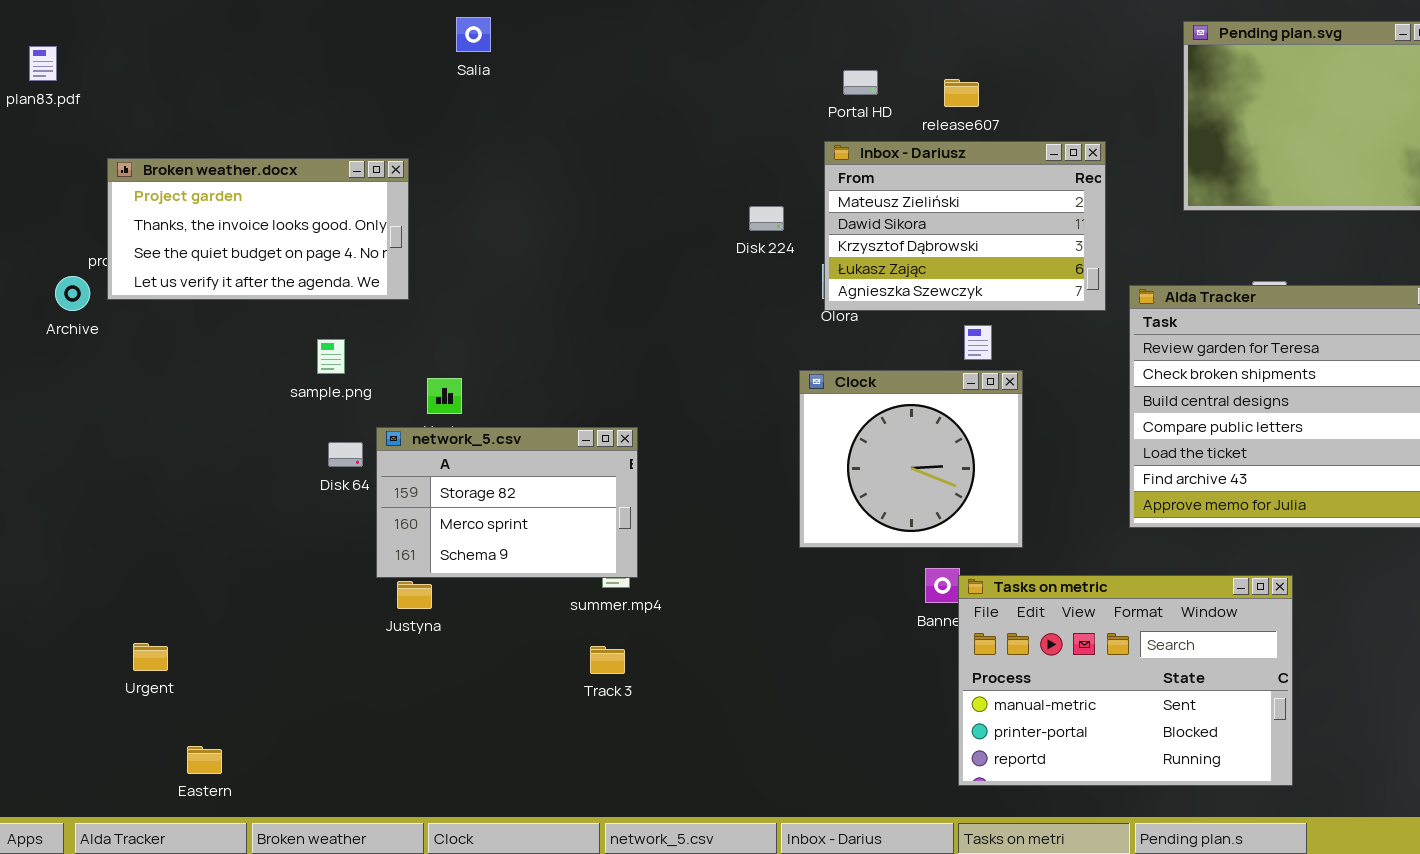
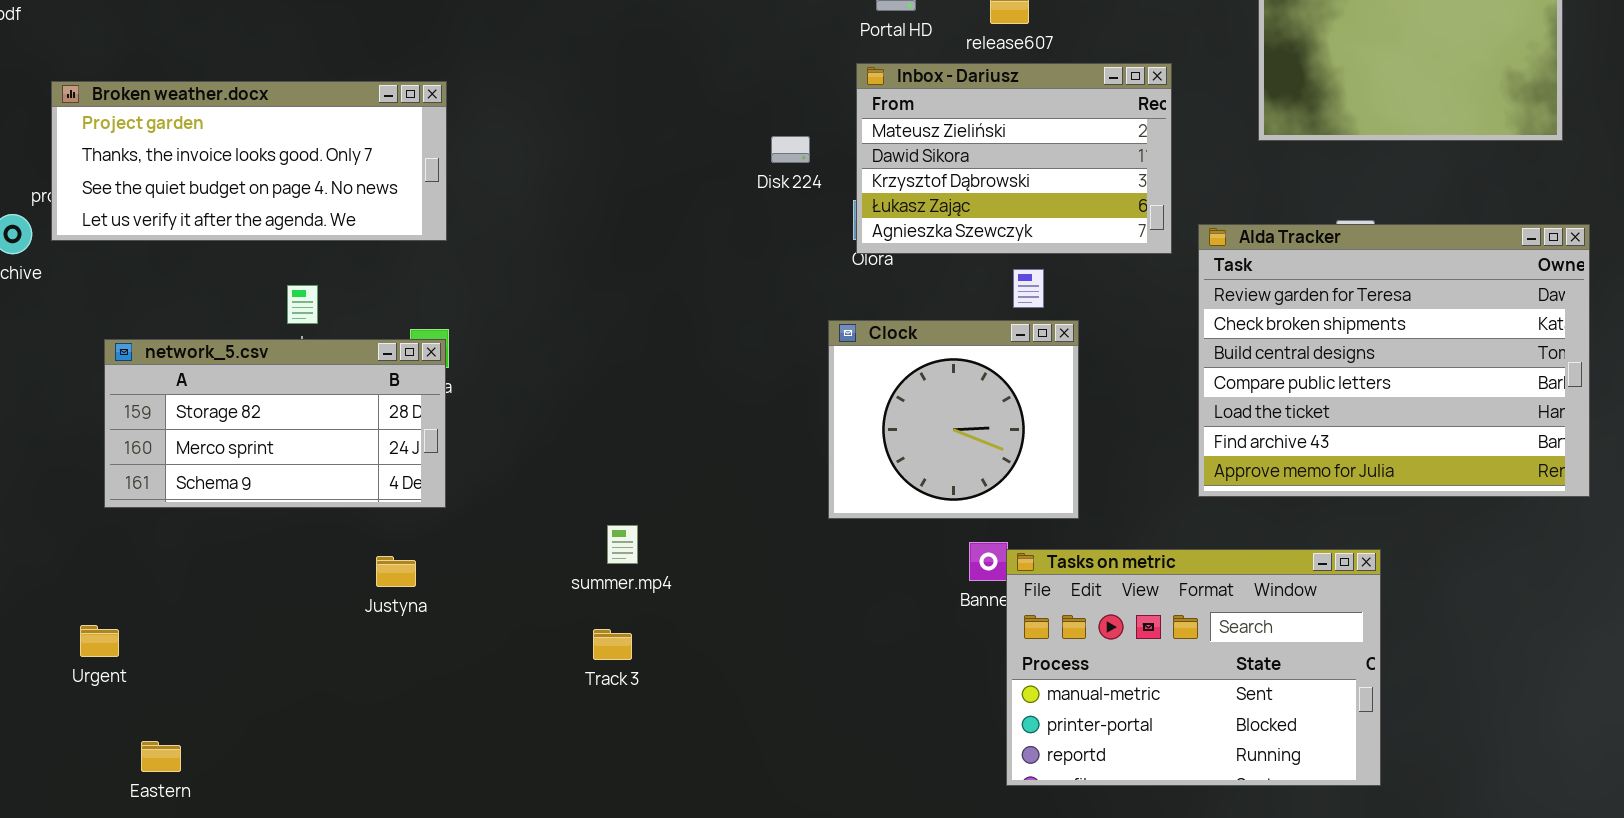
Broken weather.docx: [107,158,409,300] -> [51,81,447,241], resized
network_5.csv: [376,427,638,578] -> [104,339,446,508], moved, resized

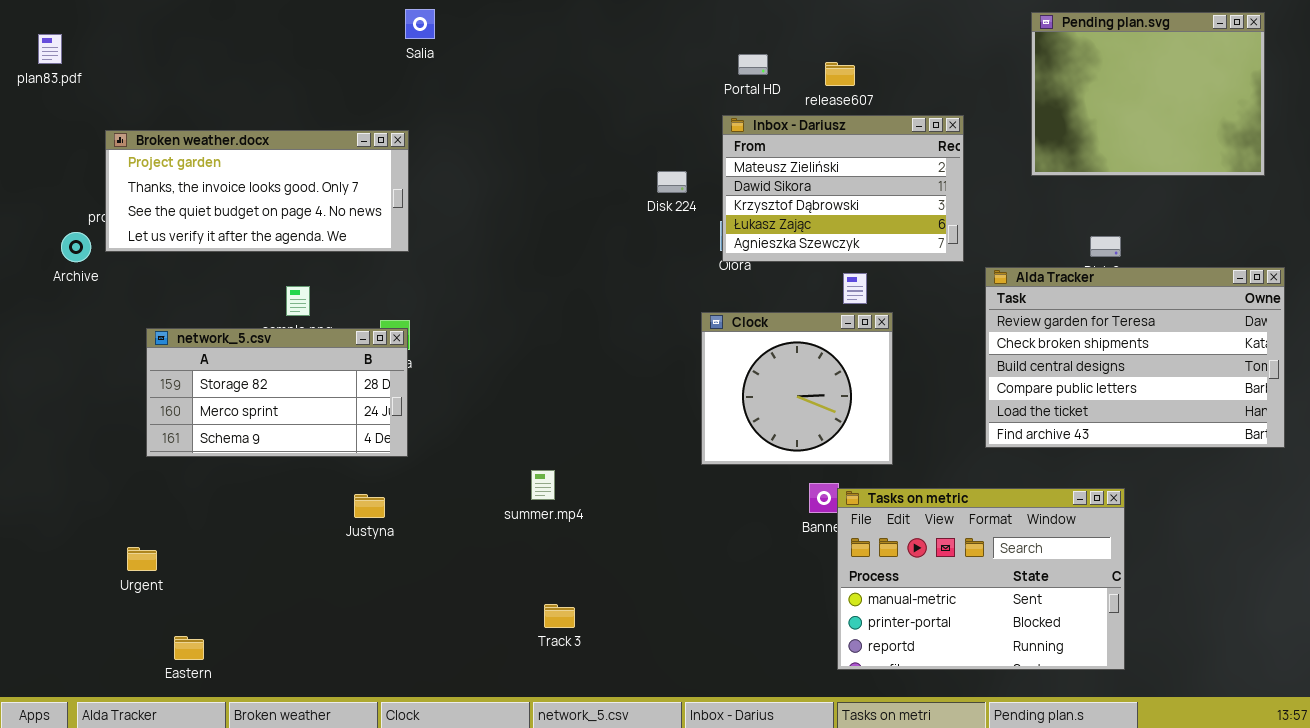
Alda Tracker: [1198,224,1590,497] -> [985,267,1285,448], resized
Track 3: [593,629,632,660] -> [544,604,575,628], moved

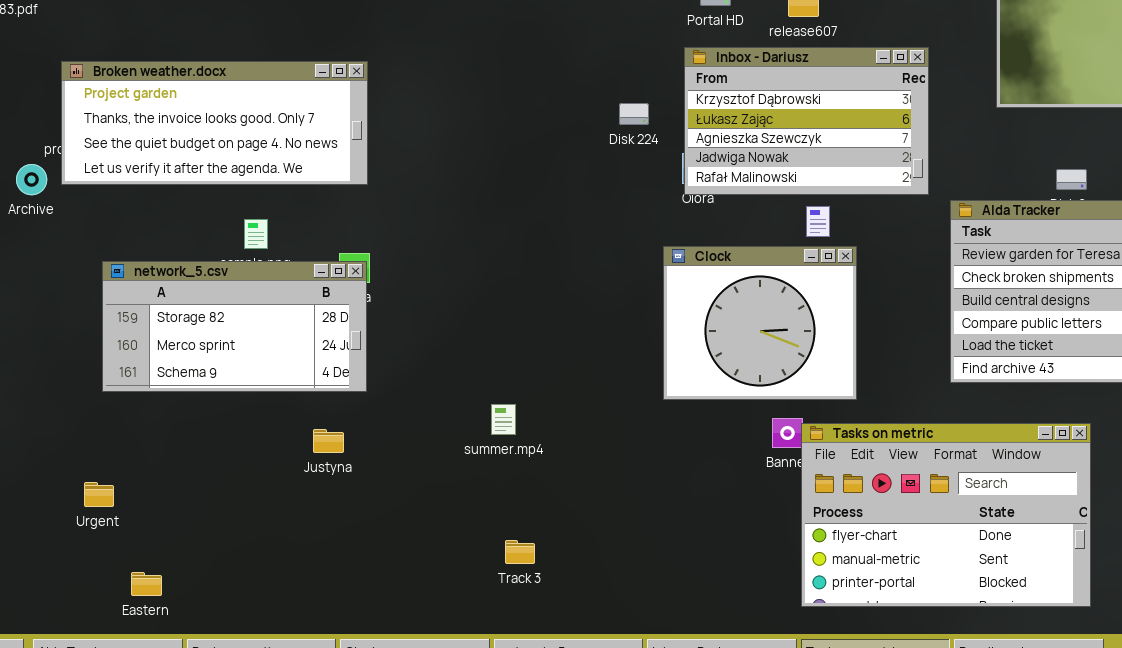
Inbox - Dariusz: [722,115,964,262] -> [684,47,929,195], scrolled down 2 rows
Tasks on metric: [837,488,1125,670] -> [801,423,1091,607], scrolled up 1 row

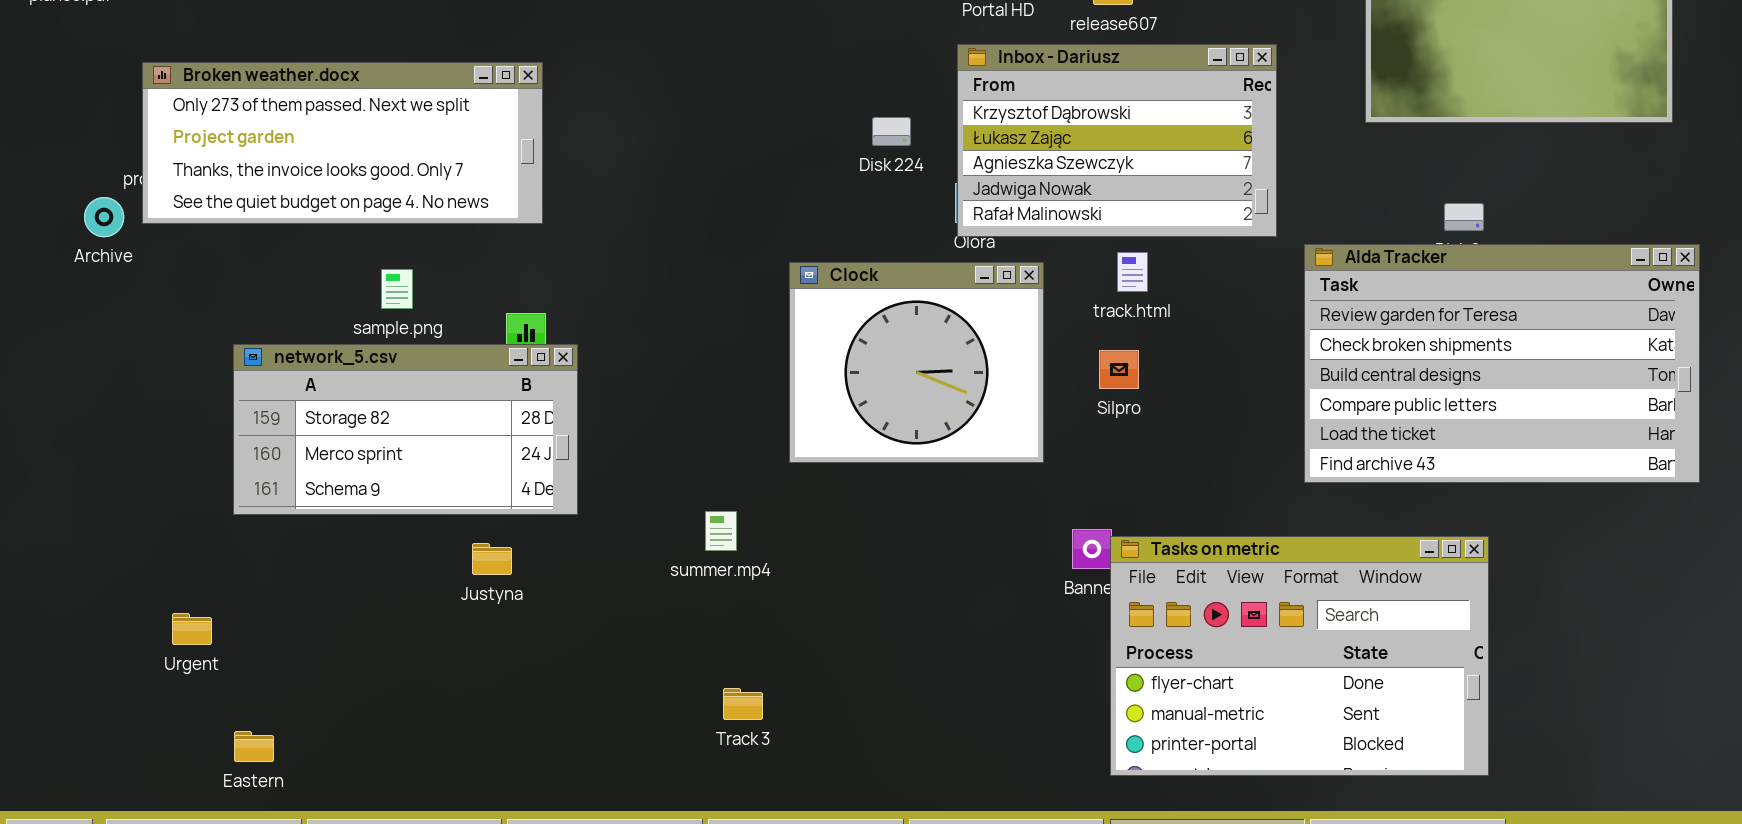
Broken weather.docx: [61,61,368,185] -> [142,62,543,224], scrolled up 1 row
Clock: [663,246,857,400] -> [789,262,1044,463], moved
network_5.csv: [102,261,367,392] -> [233,344,578,515], moved

